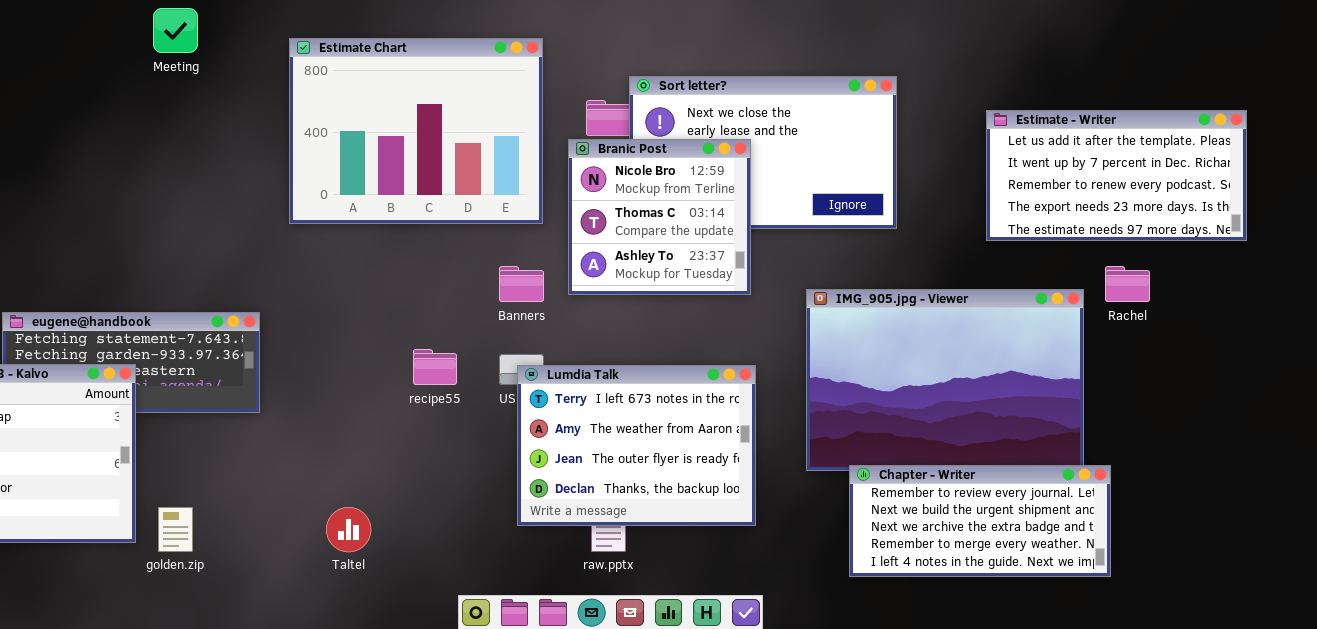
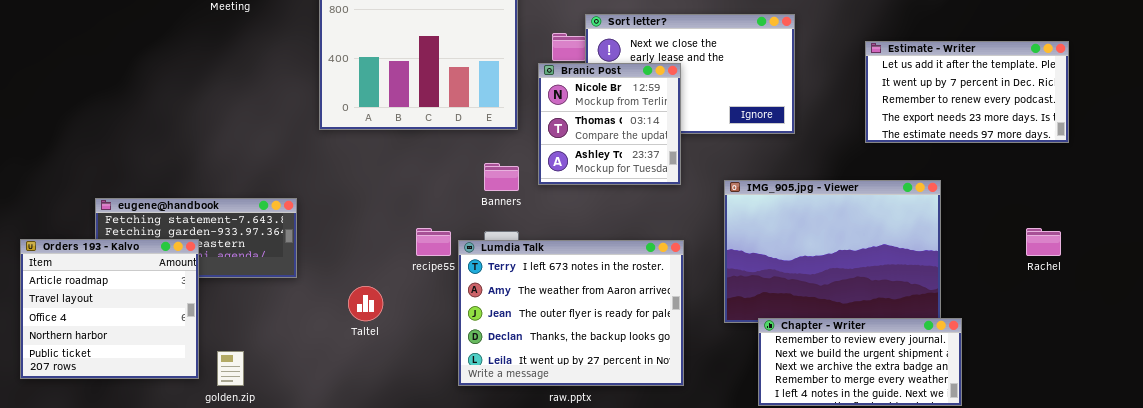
Rachel: [1105,266,1150,302] -> [1026,228,1061,256], moved
Lumdia Talk: [517,365,756,526] -> [458,240,684,386], resized
Taltel: [326,507,371,552] -> [348,286,383,321], moved

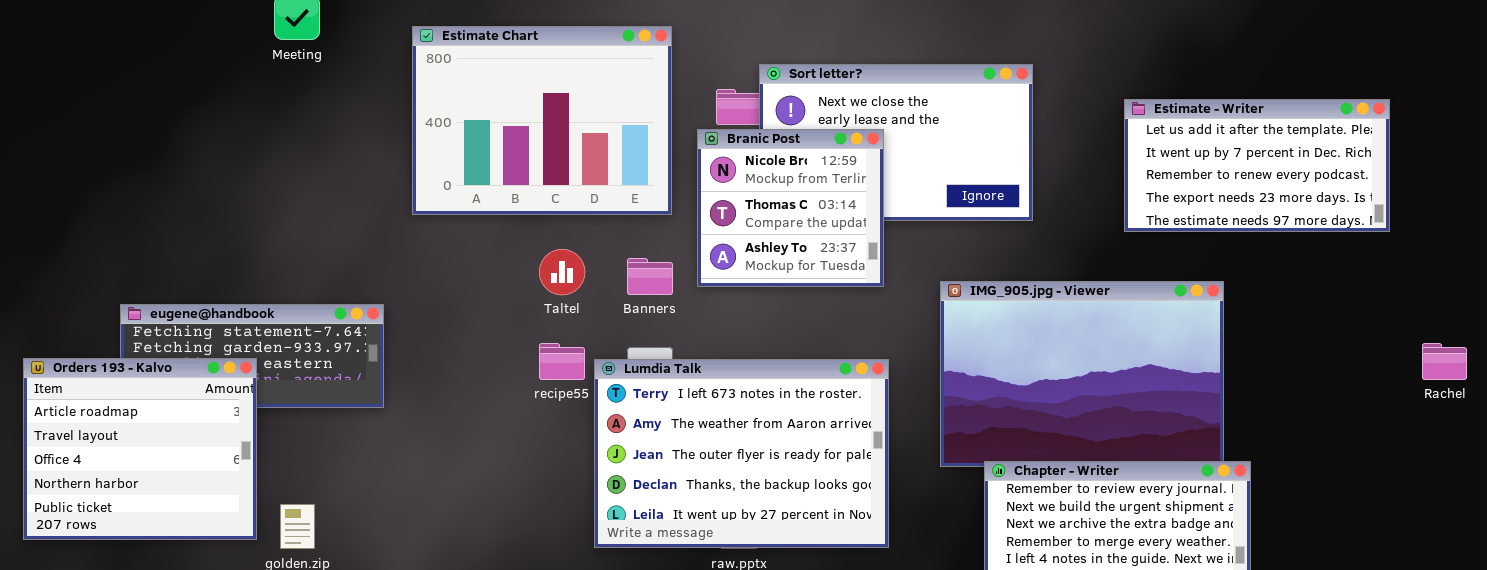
Rachel: [1026,228,1061,256] -> [1422,343,1467,380], moved
Taltel: [348,286,383,321] -> [539,249,585,295], moved

